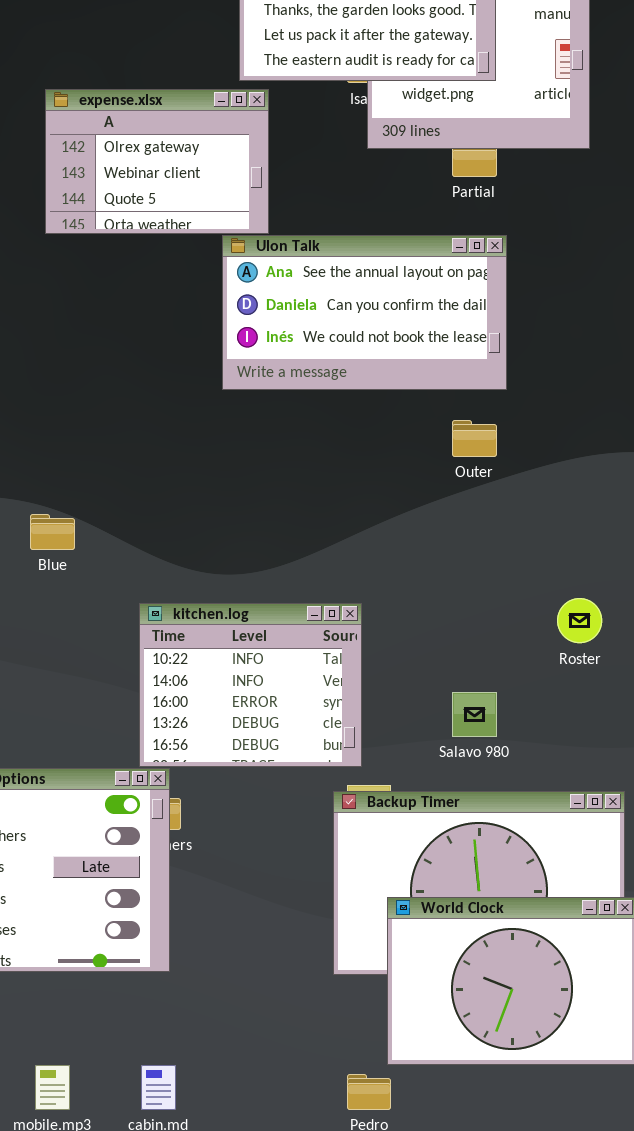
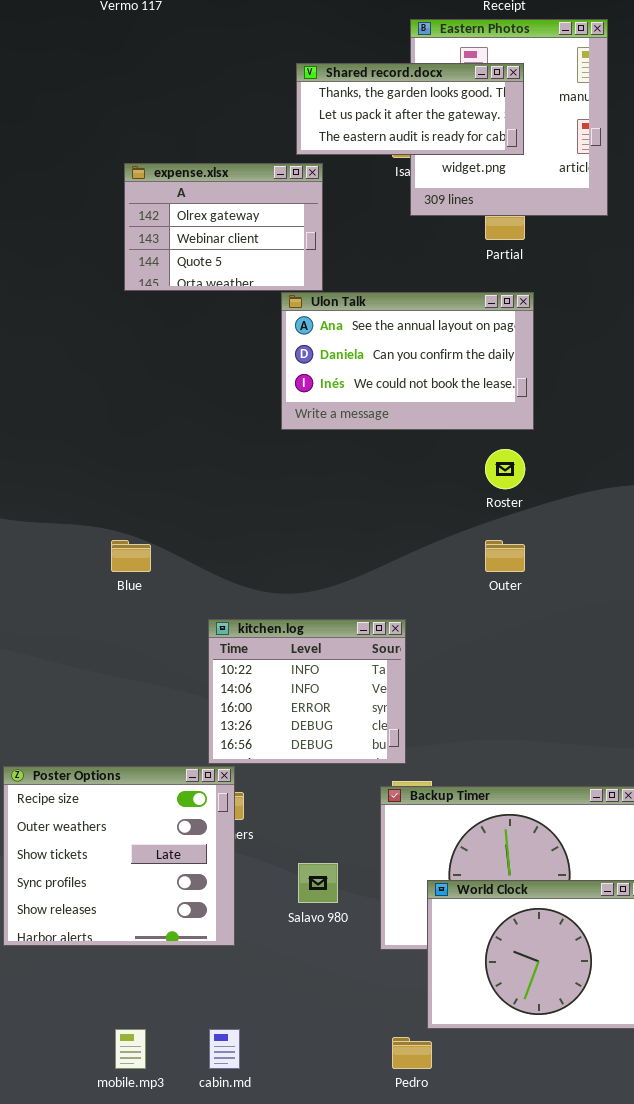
Outer: [452,420,497,457] -> [485,540,525,572], moved
Roster: [557,598,602,643] -> [485,449,525,489], moved
Salavo 980: [452,692,497,737] -> [298,863,338,903], moved

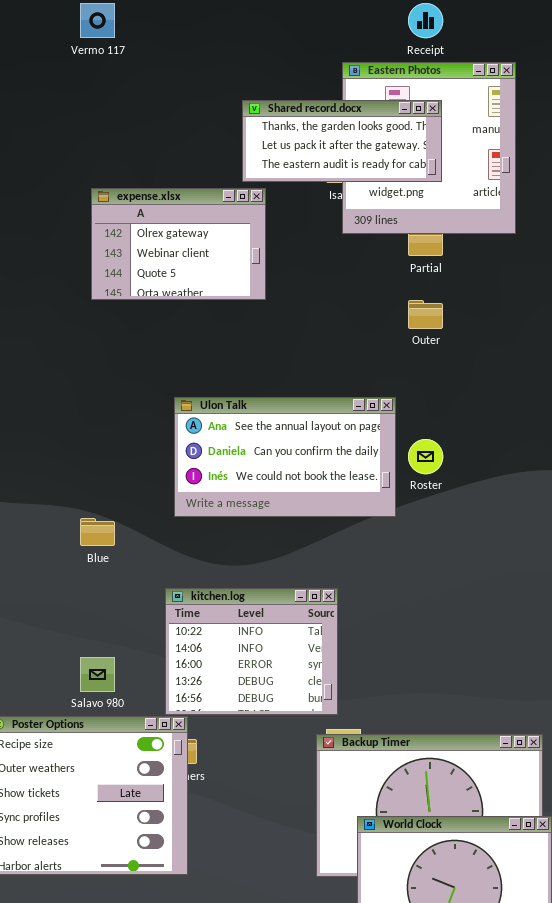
Ulon Talk: [281,292,534,430] -> [174,397,396,517], moved
Outer: [485,540,525,572] -> [408,300,443,329], moved
Salavo 980: [298,863,338,903] -> [80,657,115,692], moved

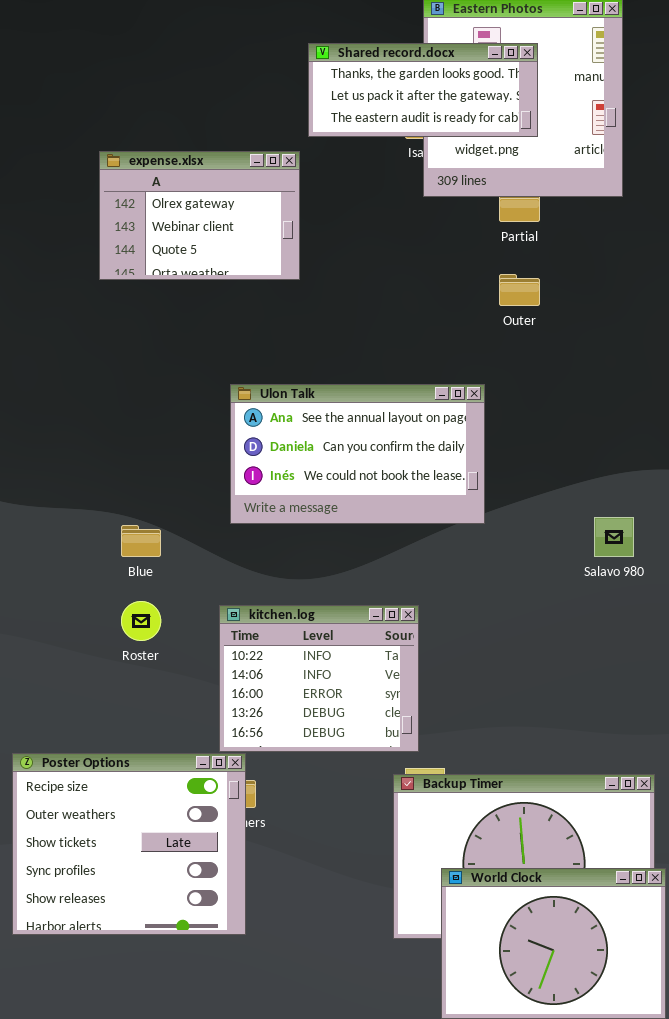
expense.xlsx: [91,188,266,300] -> [99,151,300,280], moved
Roster: [408,439,443,474] -> [121,601,161,641], moved
Salavo 980: [80,657,115,692] -> [594,517,634,557], moved

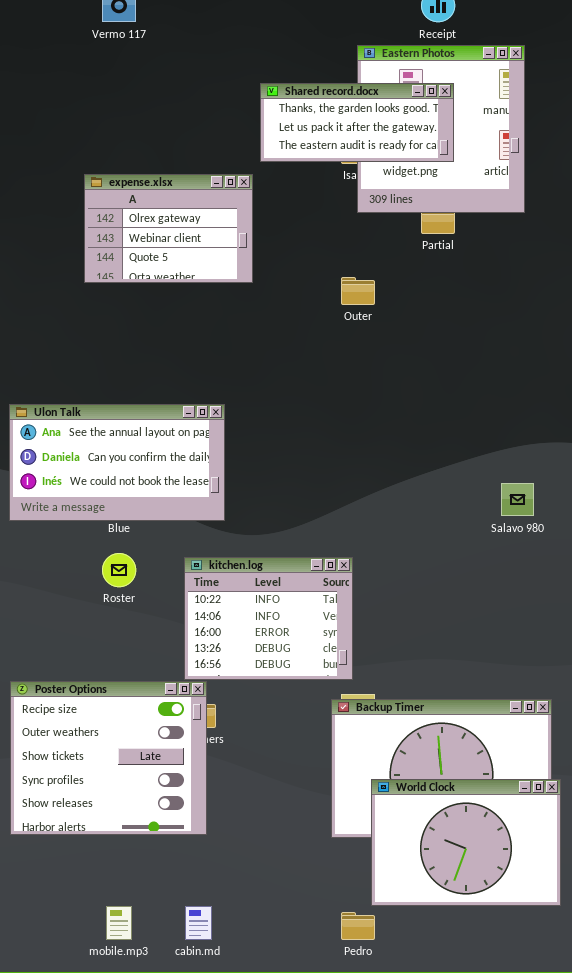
Outer: [499,274,540,306] -> [341,277,375,305], moved
Ulon Talk: [230,384,485,524] -> [9,404,225,521], moved

